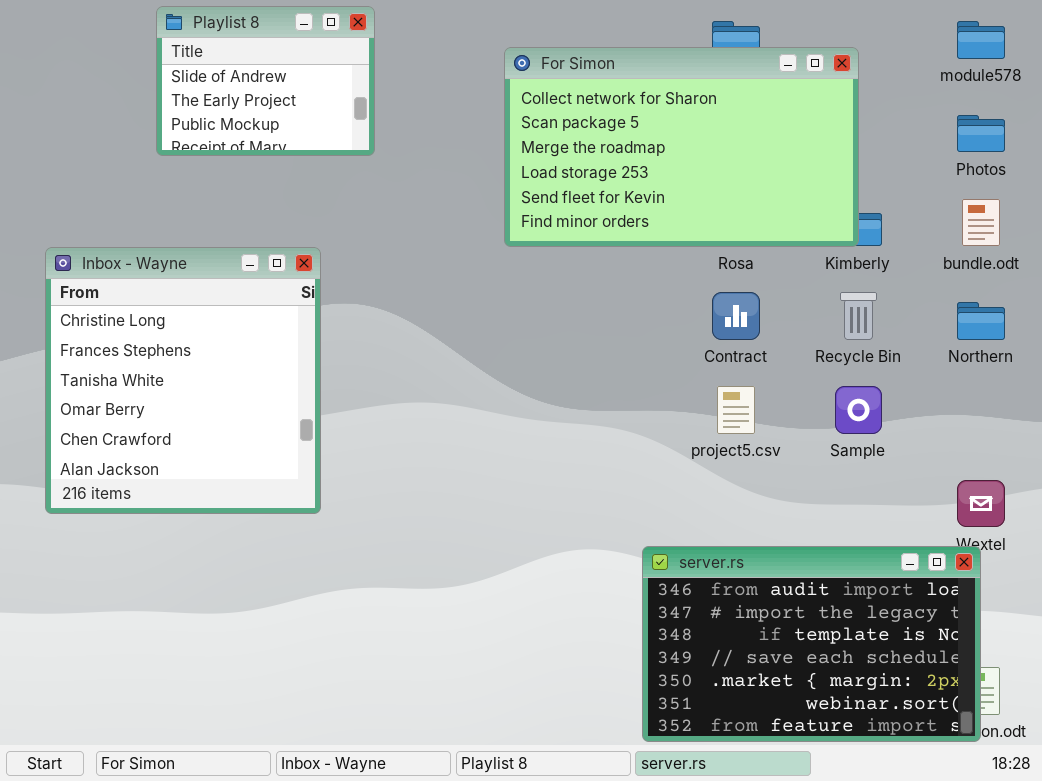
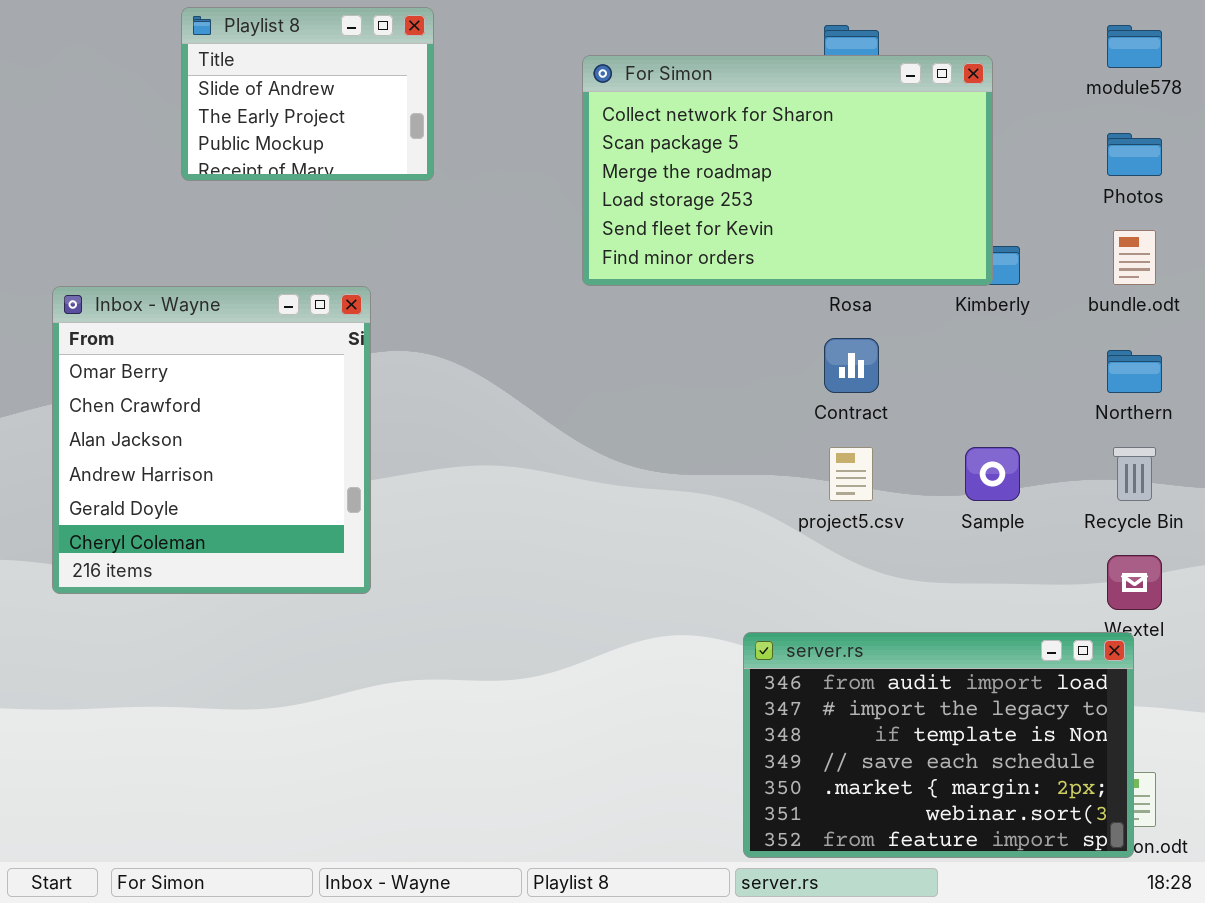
Inbox - Wayne: [45,247,321,514] -> [52,286,371,594], scrolled down 3 rows
Recycle Bin: [840,292,877,340] -> [1113,447,1156,501], moved

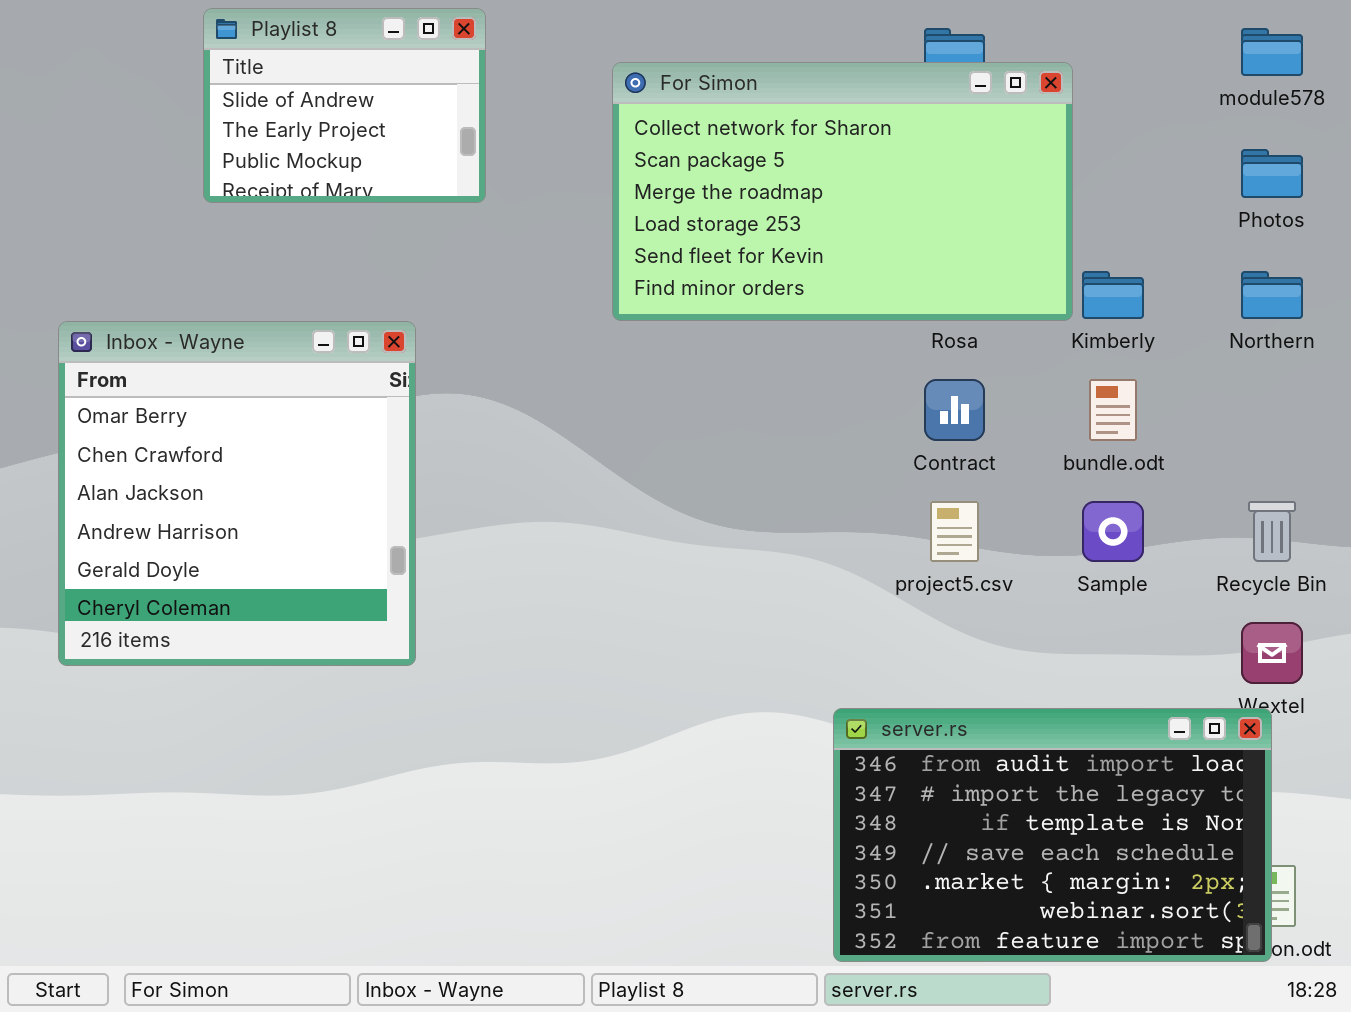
For Simon: [582,55,993,286] -> [612,62,1073,321], moved
bundle.odt: [1113,230,1156,285] -> [1089,379,1137,441], moved
Northern: [1107,350,1162,393] -> [1241,271,1303,319], moved

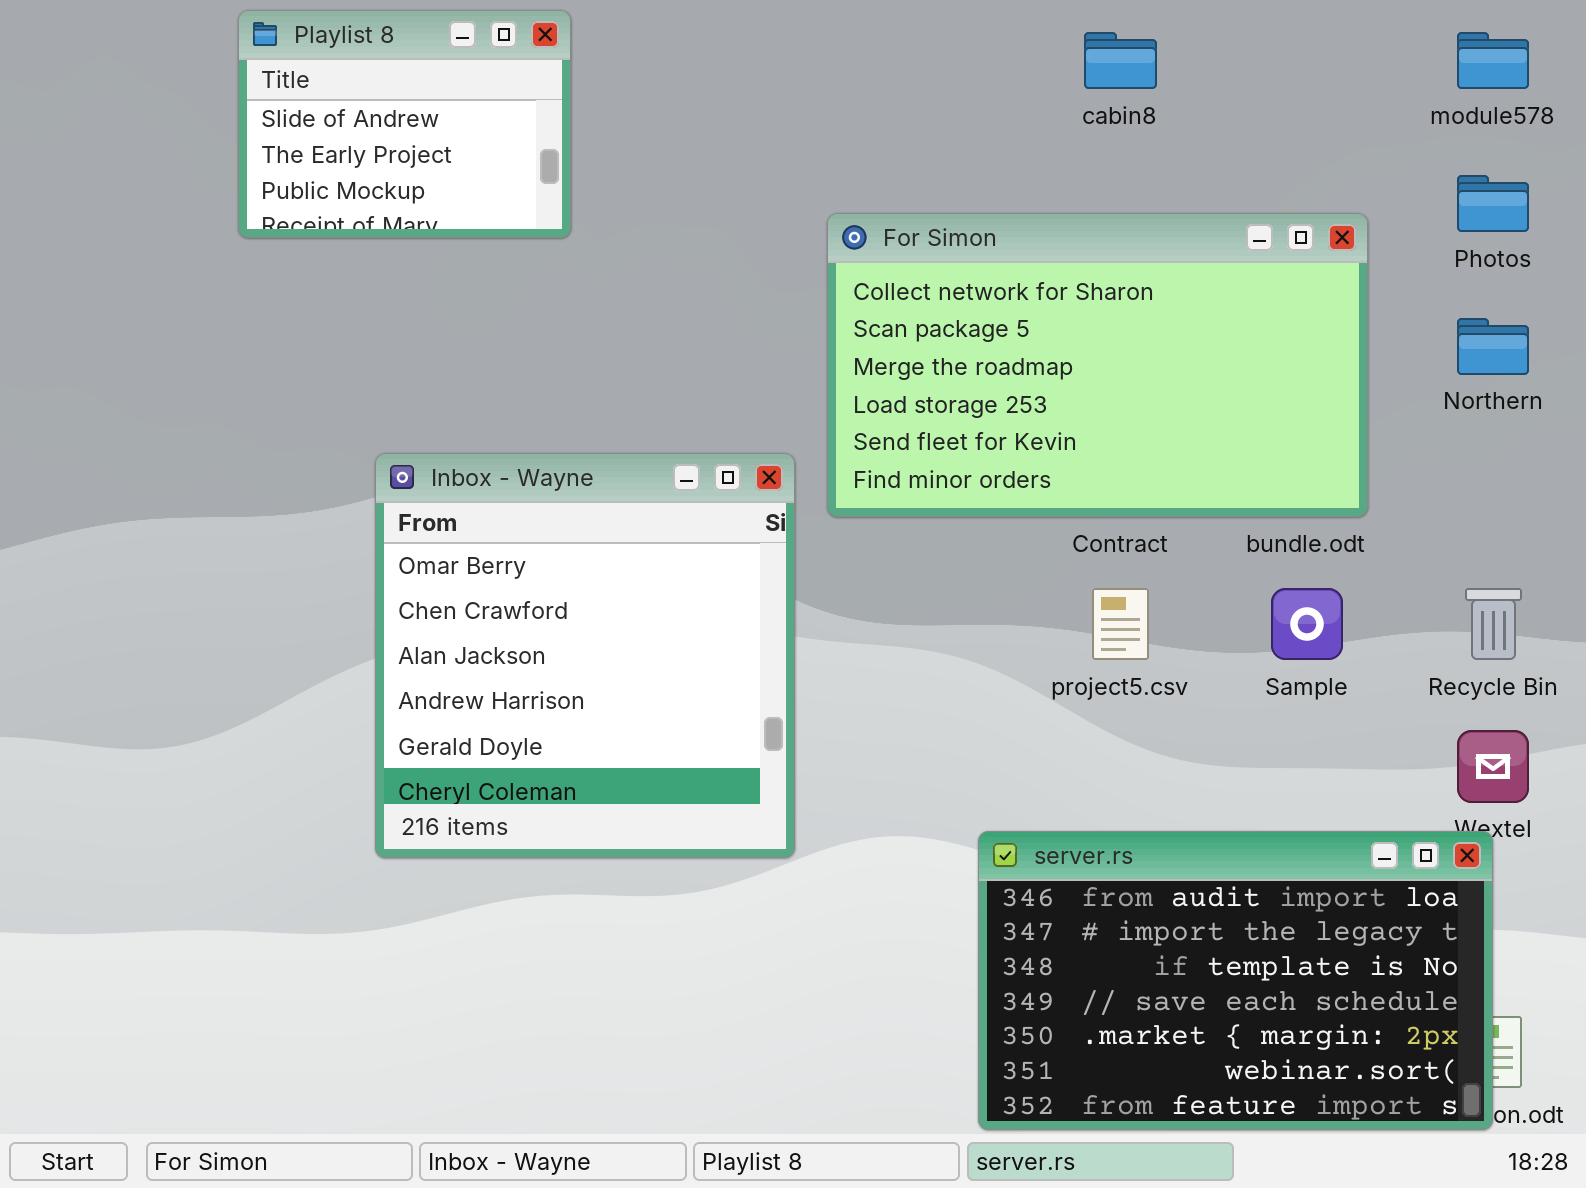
For Simon: [612,62,1073,321] -> [827,213,1368,517], moved
Inbox - Wayne: [58,321,416,666] -> [375,453,795,858], moved

